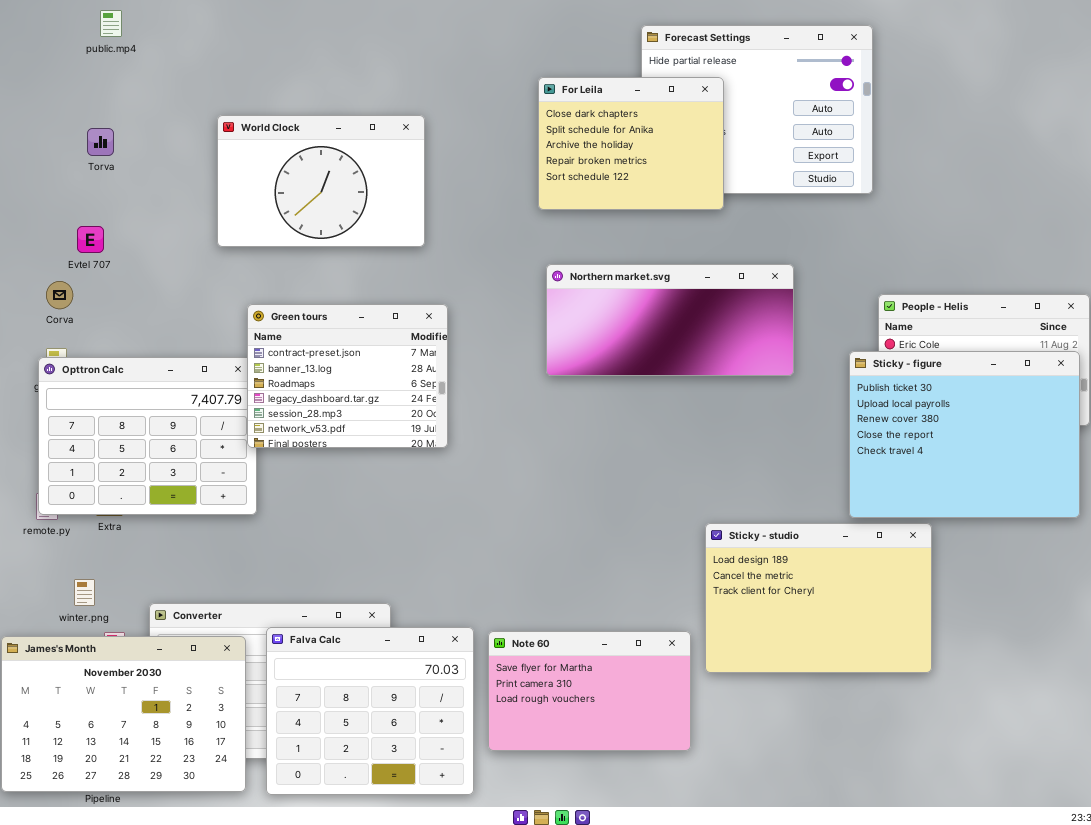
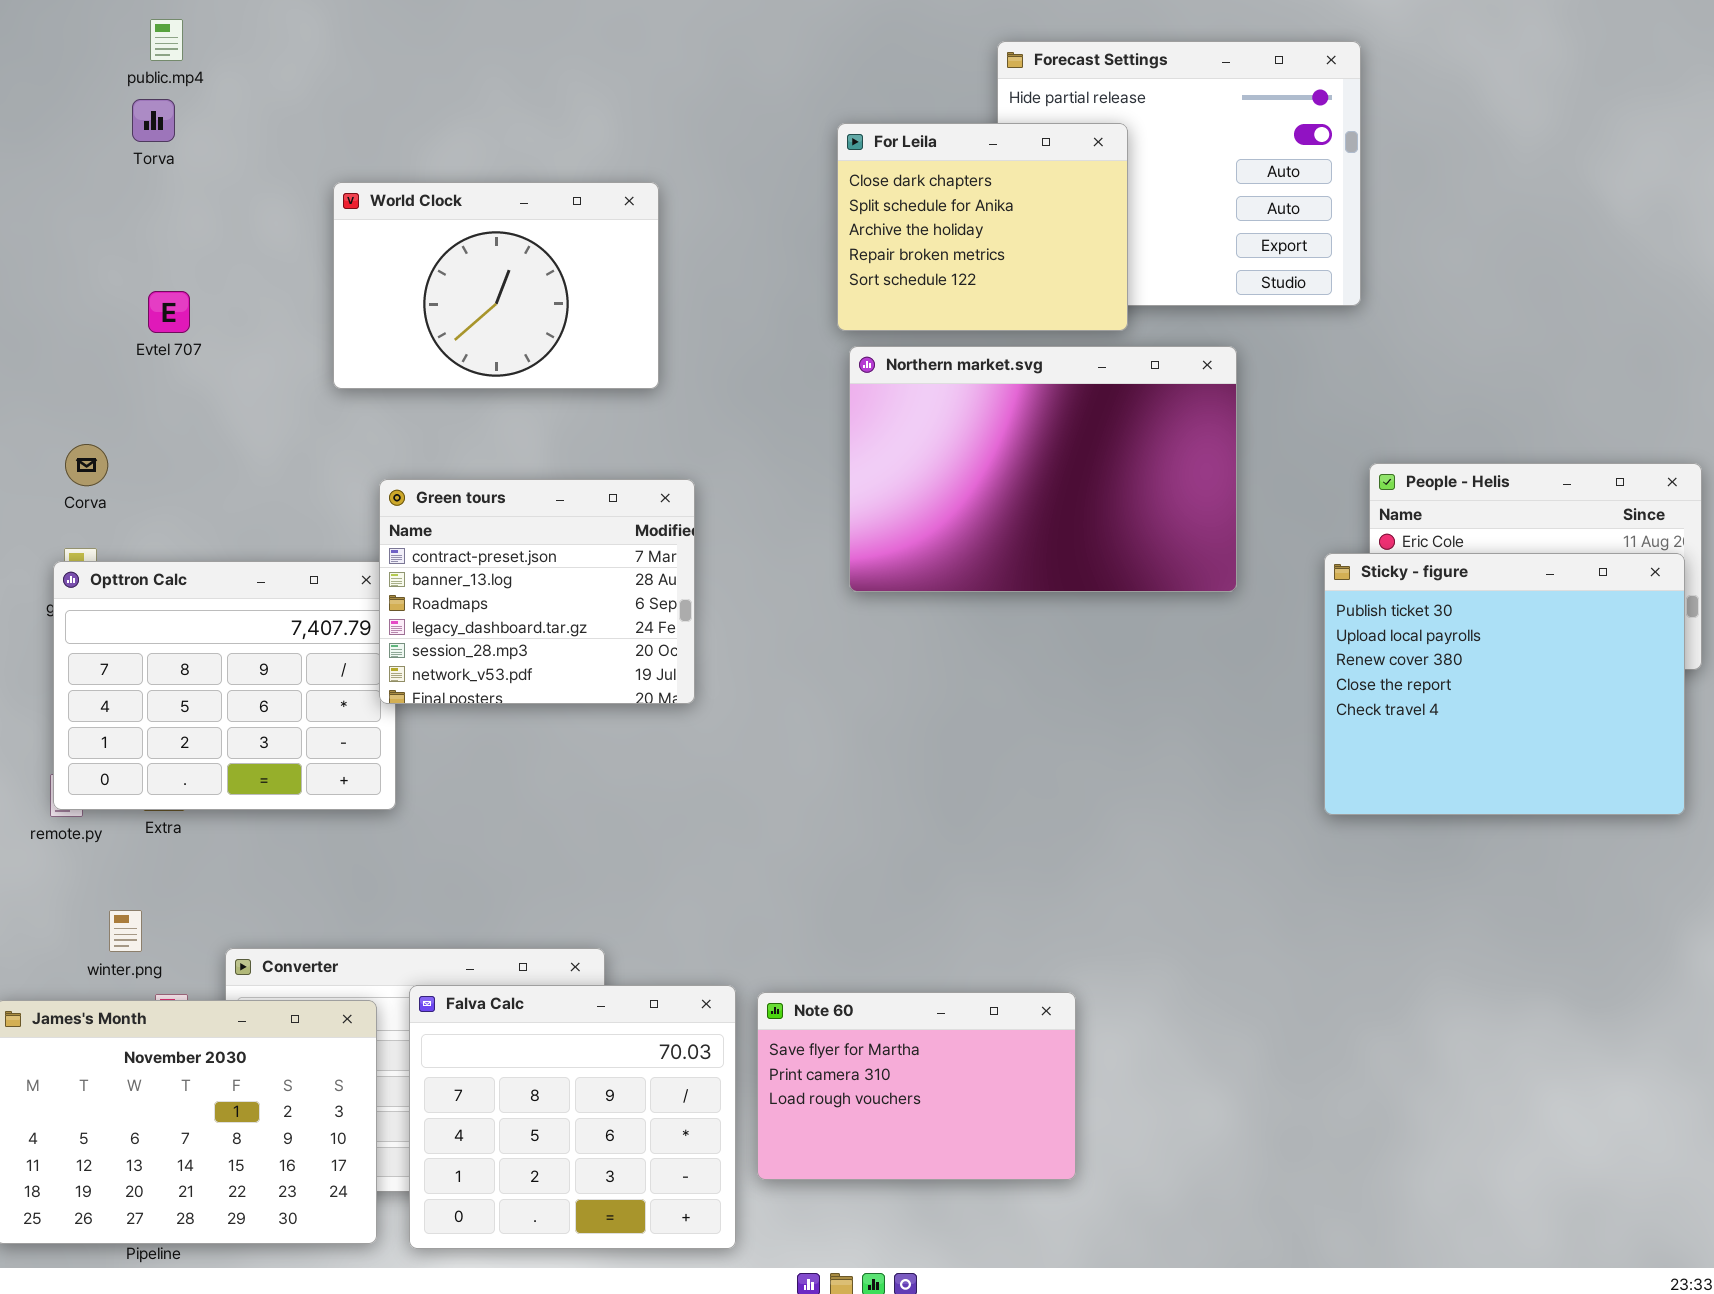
Torva: [87,128,114,156] -> [132,99,175,142], moved
Evtel 707: [77,226,104,253] -> [148,291,190,333], moved
Northern market.svg: [546,264,794,376] -> [849,346,1237,592], resized
Sticky - studio: [705,523,932,673] -> none, closed

